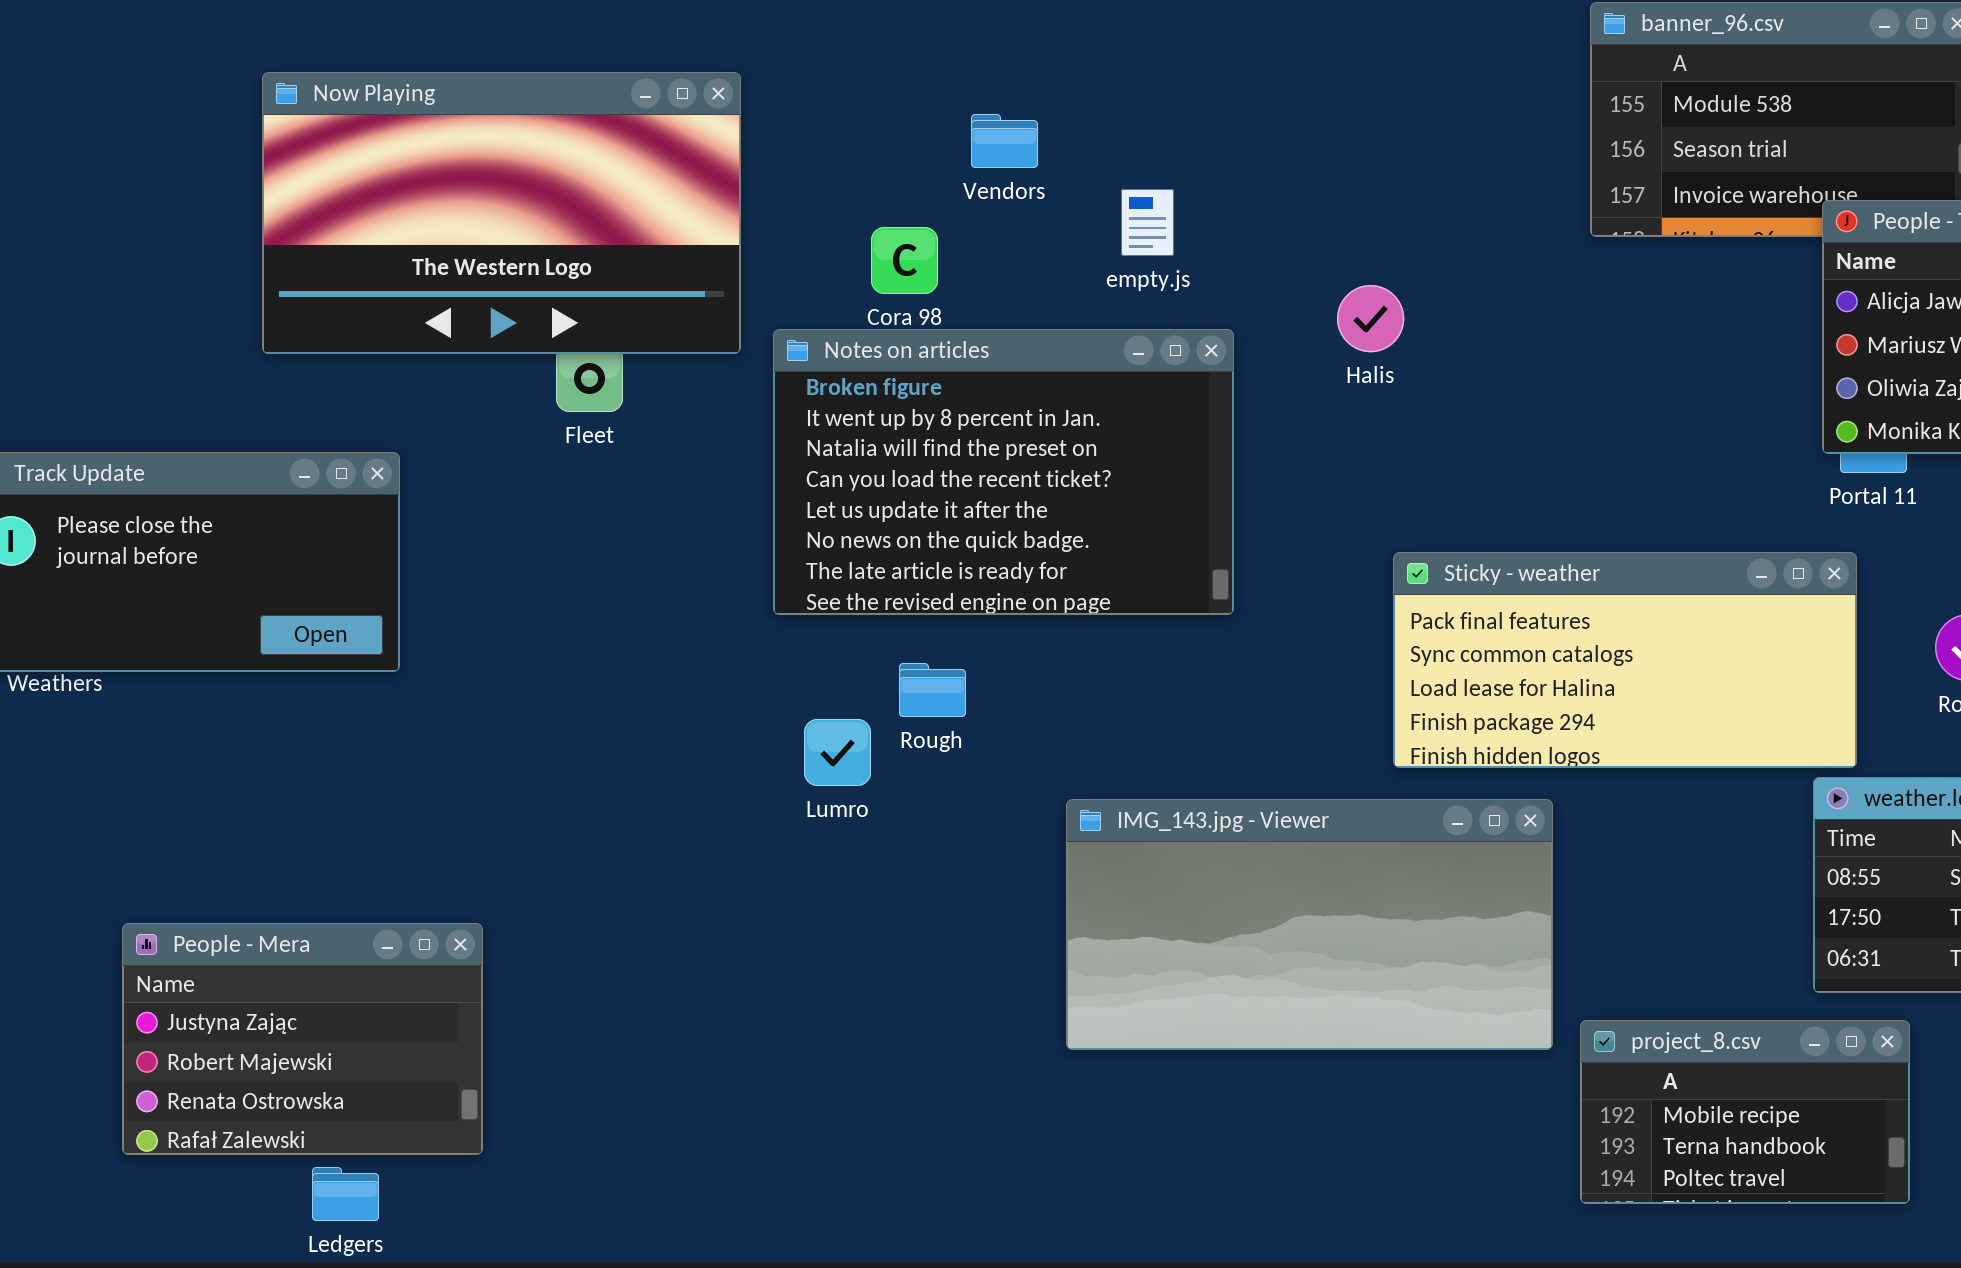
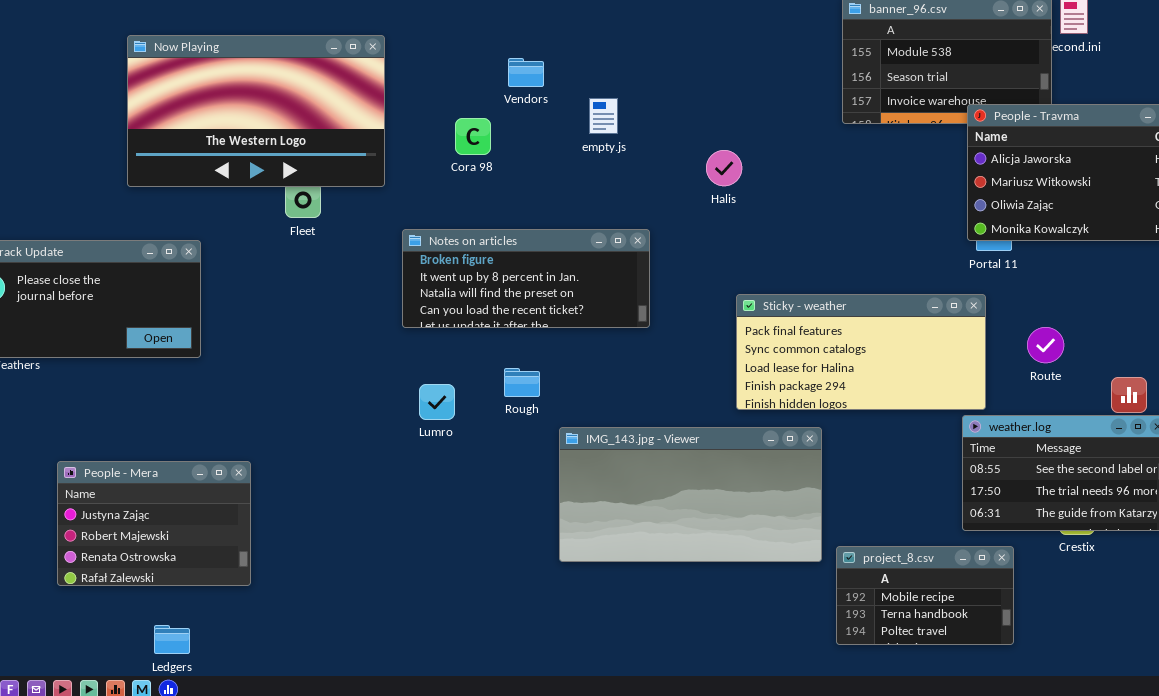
Notes on articles: [773,329,1234,615] -> [402,229,650,328], resized
Rough: [899,663,966,717] -> [504,368,540,397], moved
People - Mera: [122,923,483,1155] -> [57,461,251,586], moved

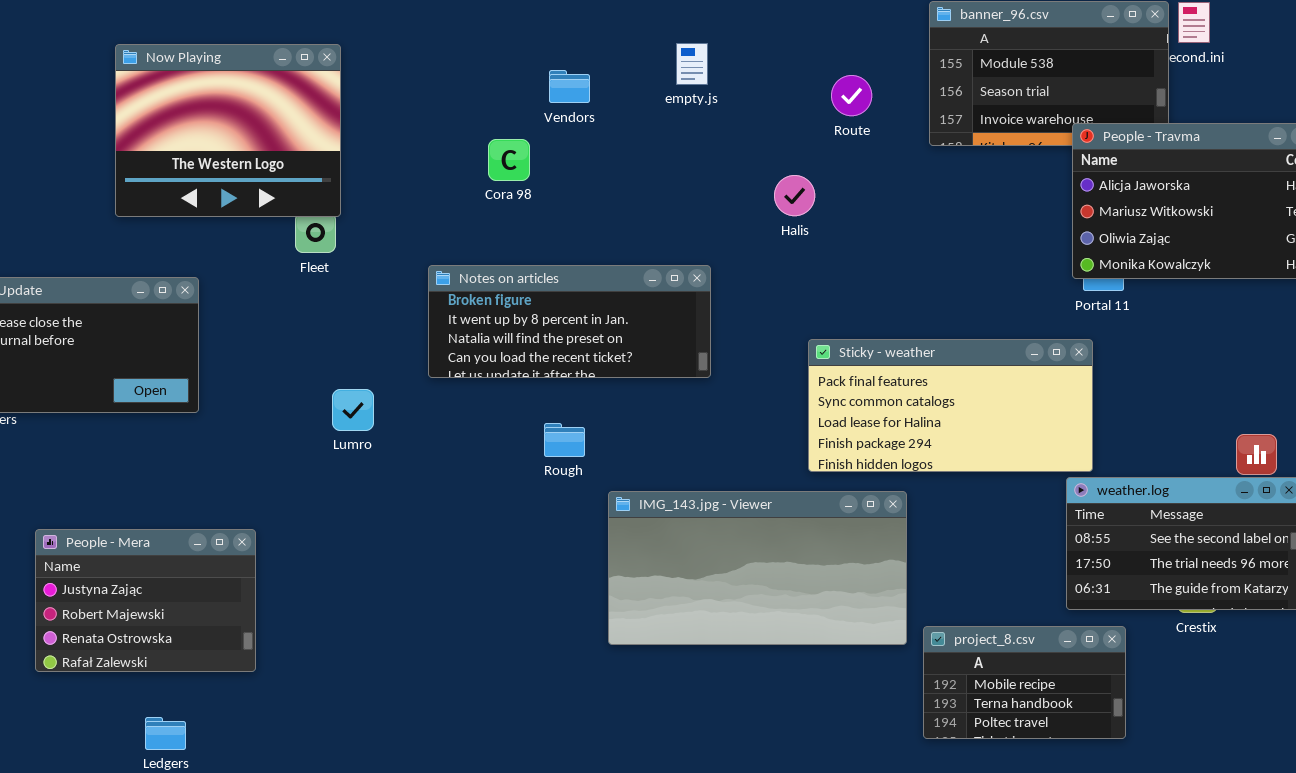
Now Playing: [127,35,385,187] -> [115,44,341,217], resized
empty.js: [589,98,618,134] -> [676,43,708,85], moved
Route: [1027,327,1064,363] -> [831,75,872,116], moved
Lumro: [419,384,455,420] -> [332,389,374,431], moved

